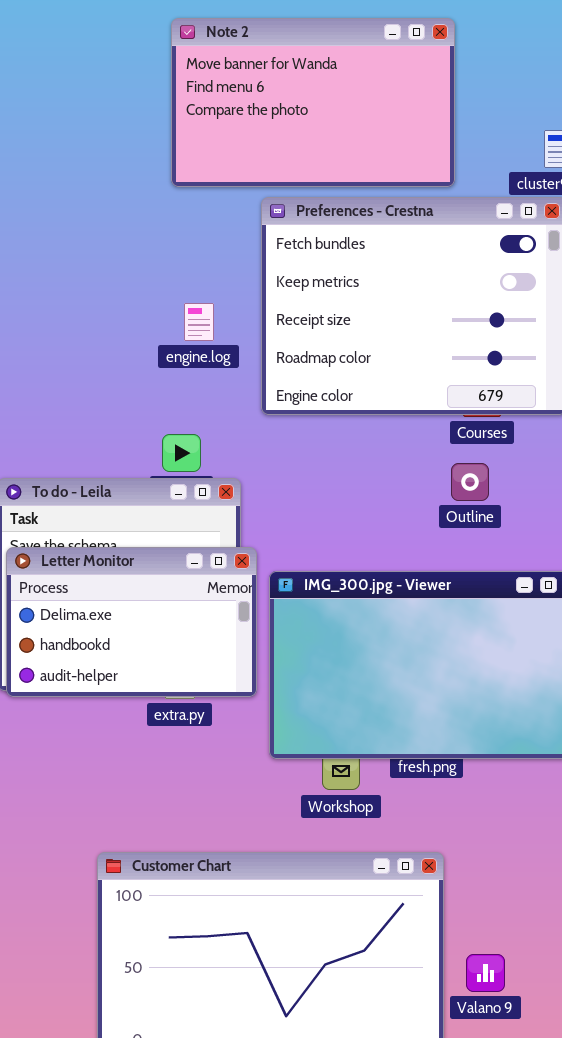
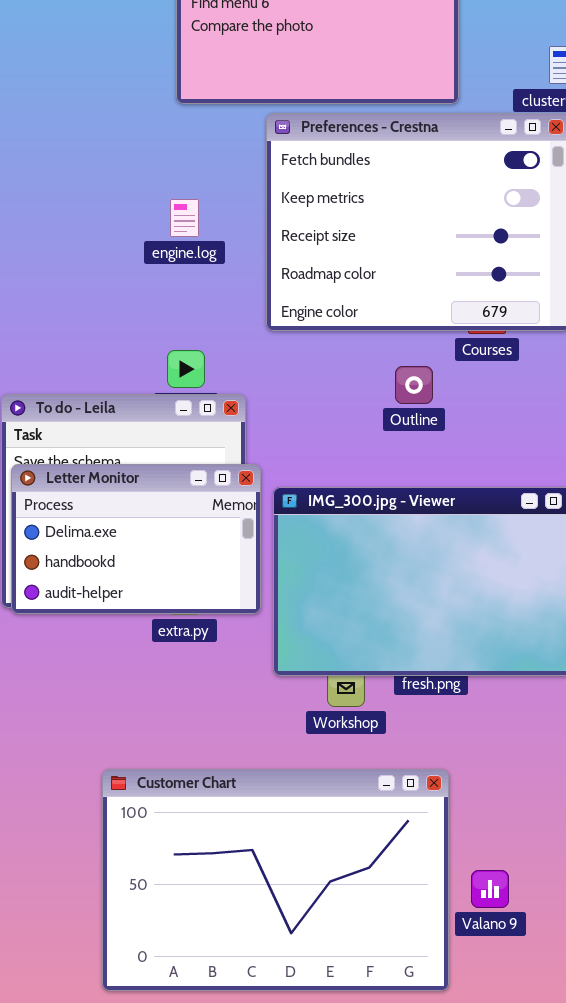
engine.log: [184,303,214,341] -> [170,199,199,237], moved
Outline: [451,463,489,501] -> [395,366,433,404], moved

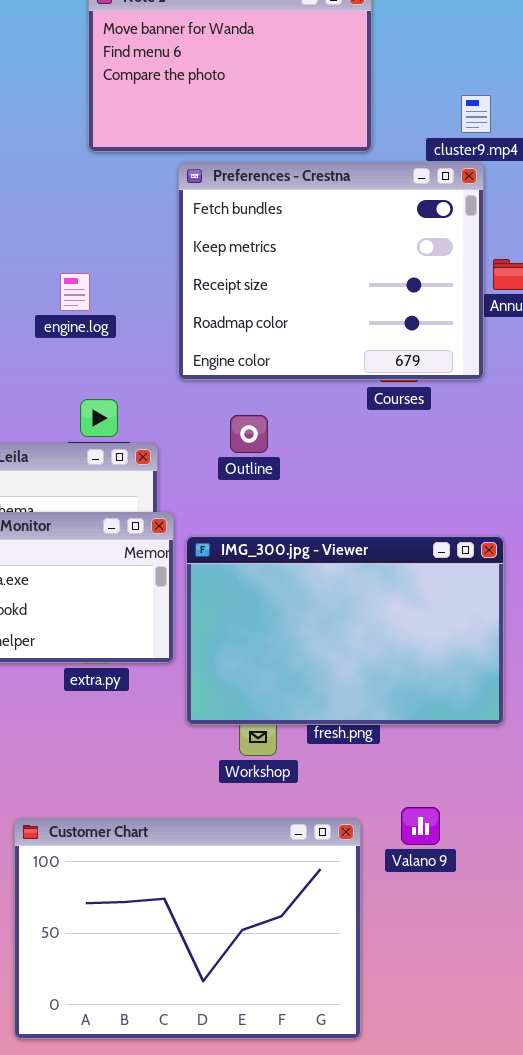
engine.log: [170,199,199,237] -> [60,273,90,311], moved
Outline: [395,366,433,404] -> [230,415,268,453], moved
Valano 9: [471,870,509,908] -> [401,807,440,845], moved

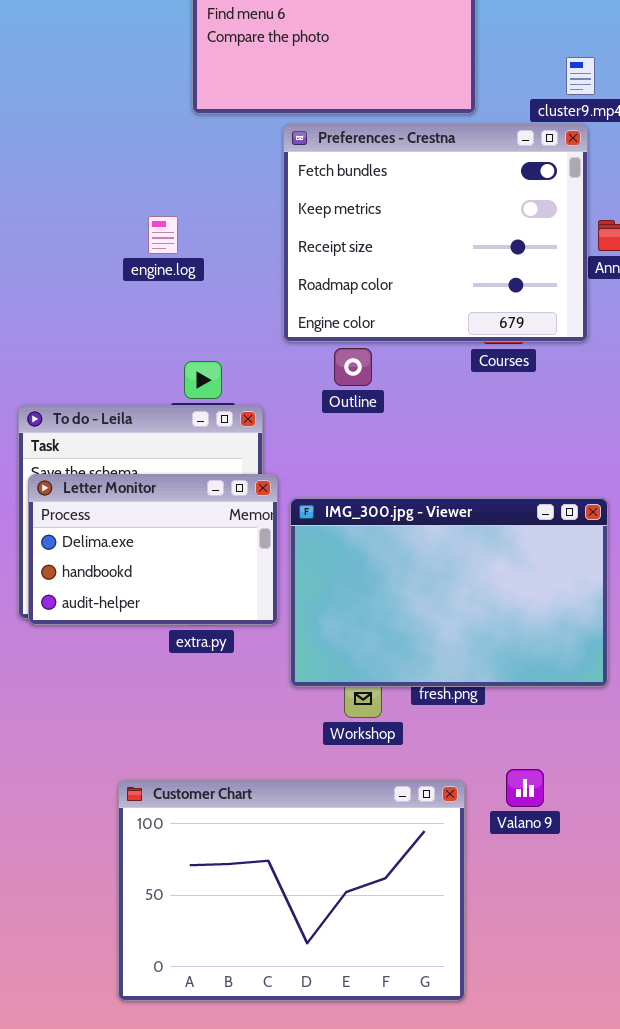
engine.log: [60,273,90,311] -> [148,216,178,254], moved
Outline: [230,415,268,453] -> [334,348,372,386], moved

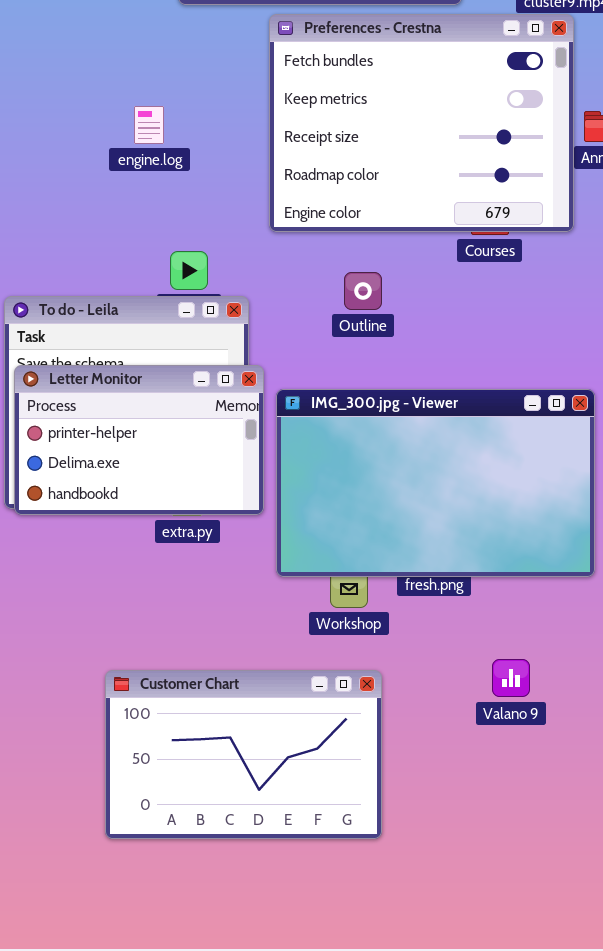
Outline: [334,348,372,386] -> [344,272,382,310], moved
Letter Monitor: [28,474,278,625] -> [14,365,264,515], scrolled up 1 row
Customer Chart: [118,780,465,1001] -> [105,670,382,839], resized

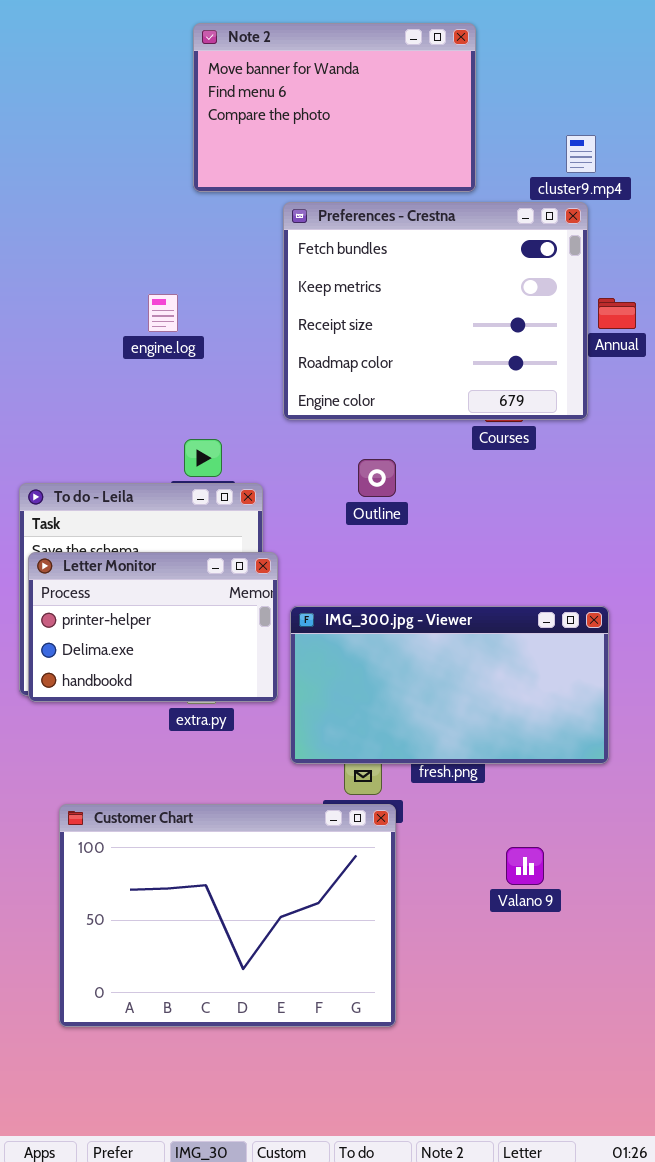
IMG_300.jpg - Viewer: [276,389,595,577] -> [290,606,609,764], resized
Customer Chart: [105,670,382,839] -> [59,804,396,1027], resized

